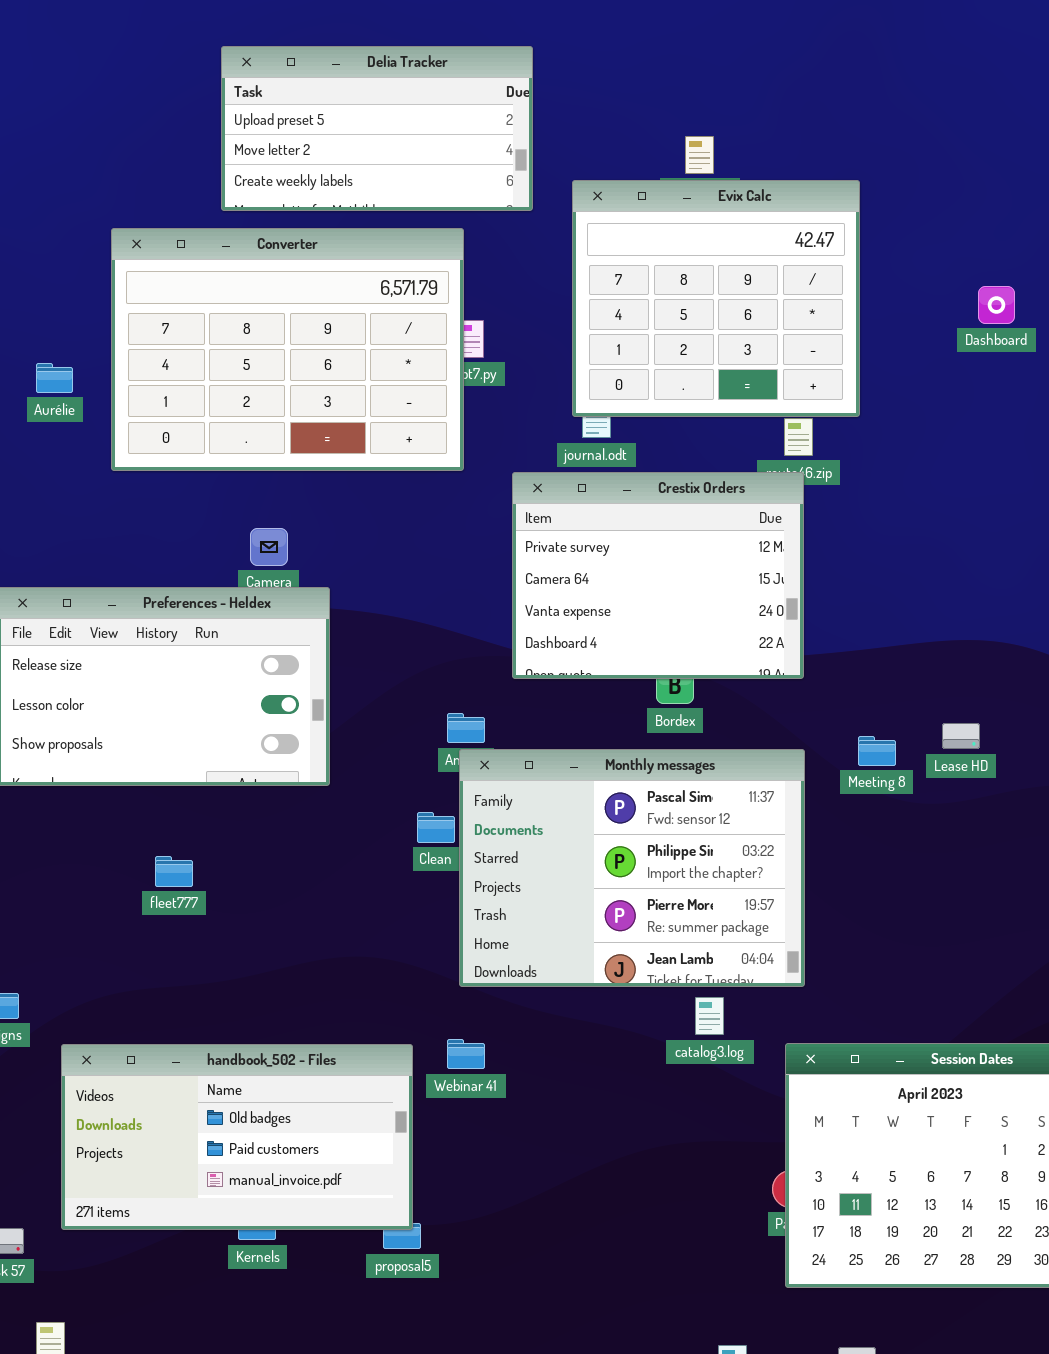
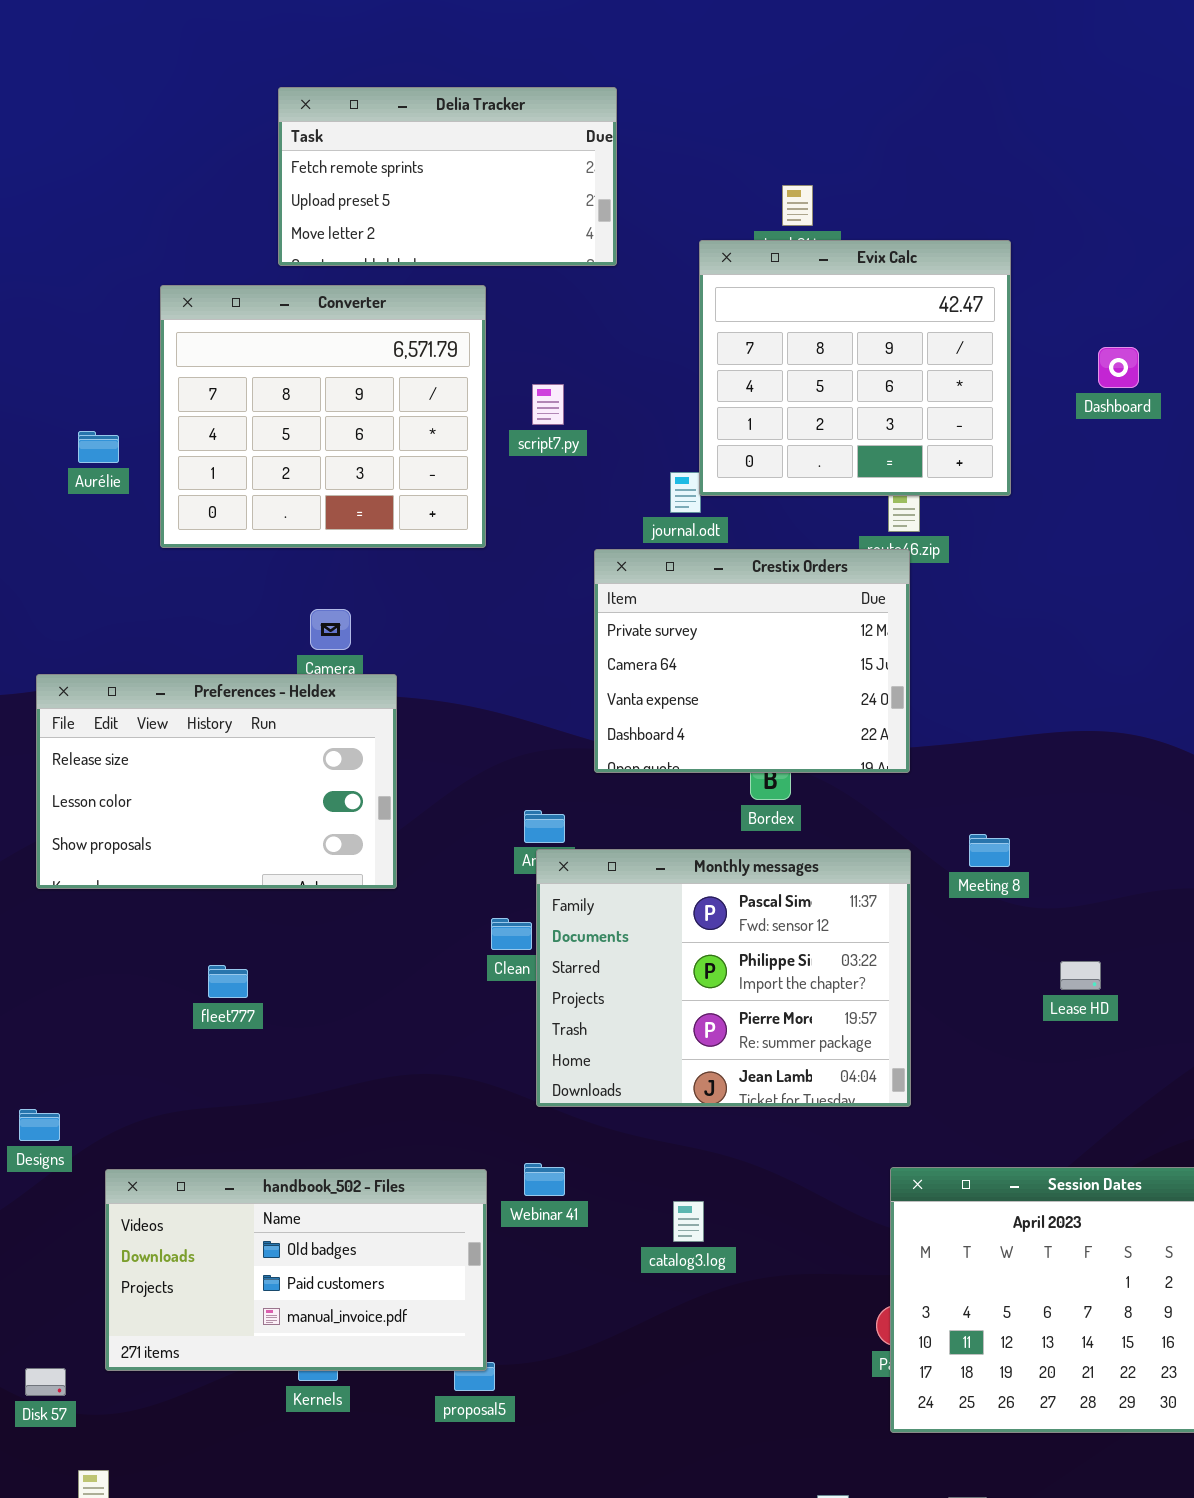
Delia Tracker: [221,46,533,211] -> [278,87,617,266], scrolled up 1 row
Evix Calc: [572,180,860,417] -> [699,240,1011,496], moved
Converter: [111,228,464,471] -> [160,285,486,548], resized
Lease HD: [942,723,980,749] -> [1060,961,1101,990], moved
catalog3.log: [695,997,724,1035] -> [673,1201,704,1242], moved

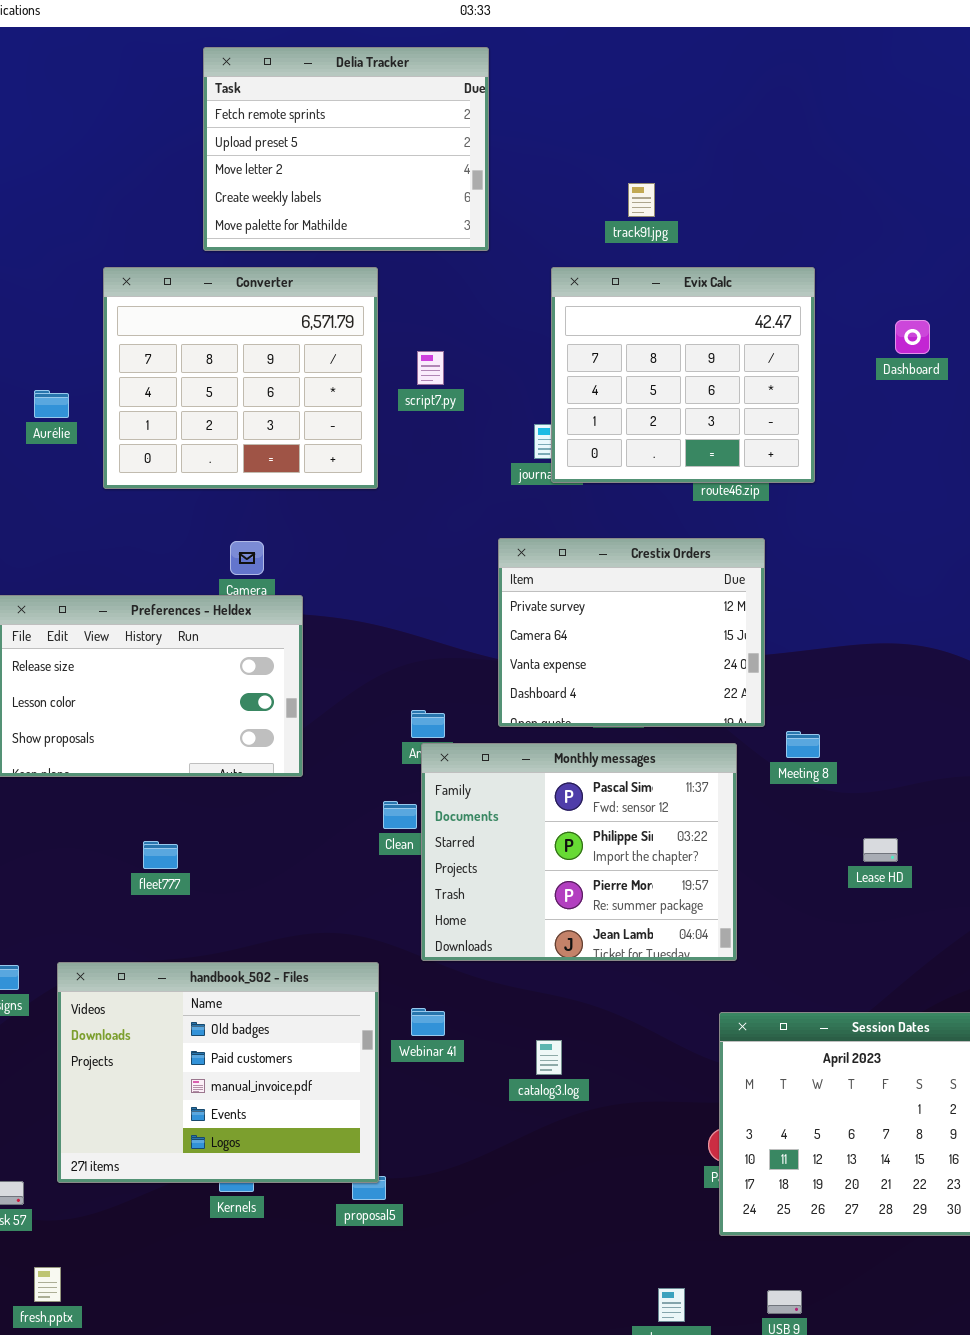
Delia Tracker: [278,87,617,266] -> [203,47,489,251], resized
Evix Calc: [699,240,1011,496] -> [551,267,815,483], moved
Crestix Orders: [594,549,910,773] -> [498,538,765,727], moved
handbook_502 - Files: [105,1169,487,1371] -> [57,962,379,1183], resized

